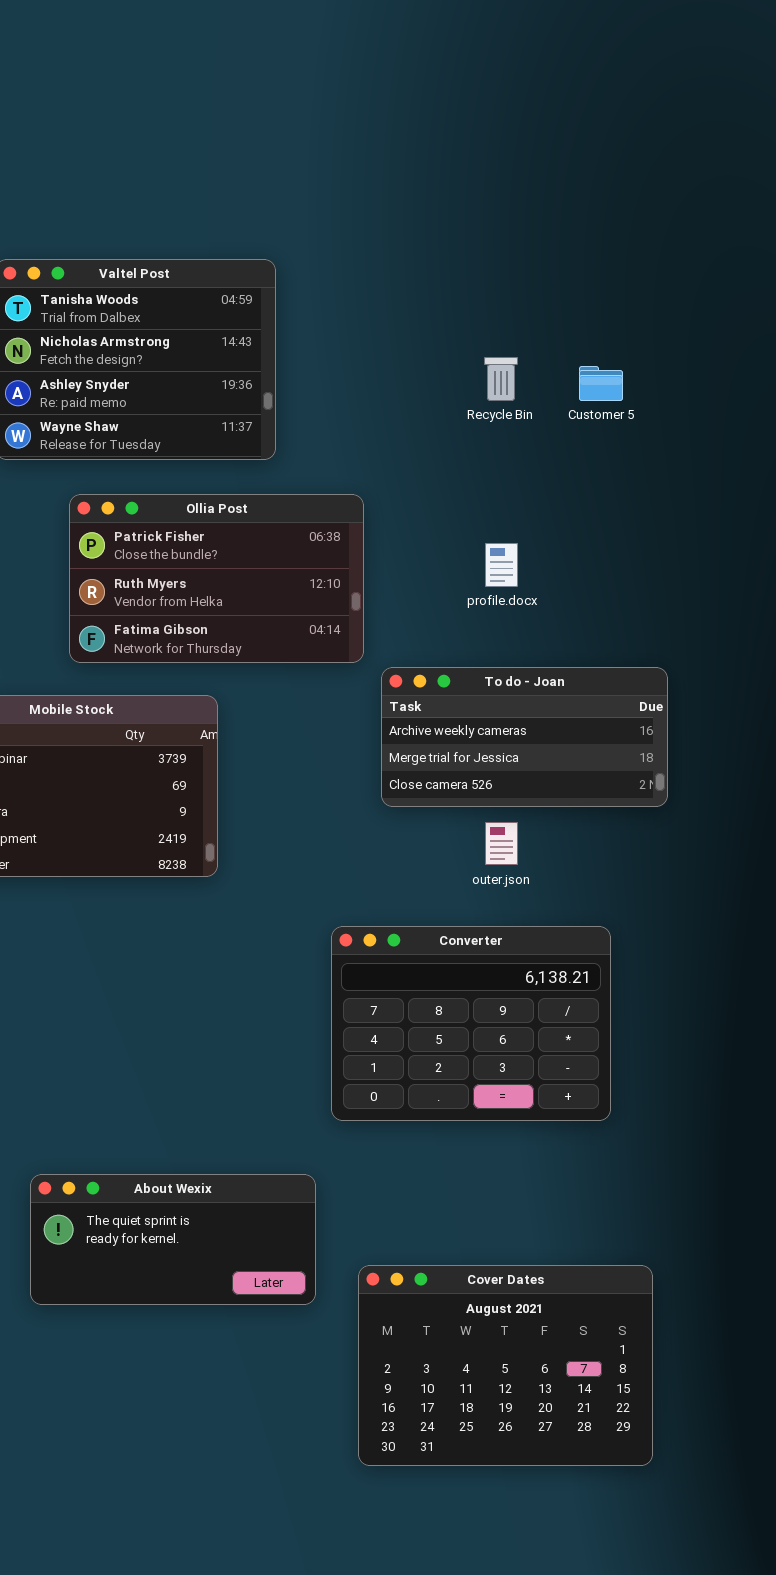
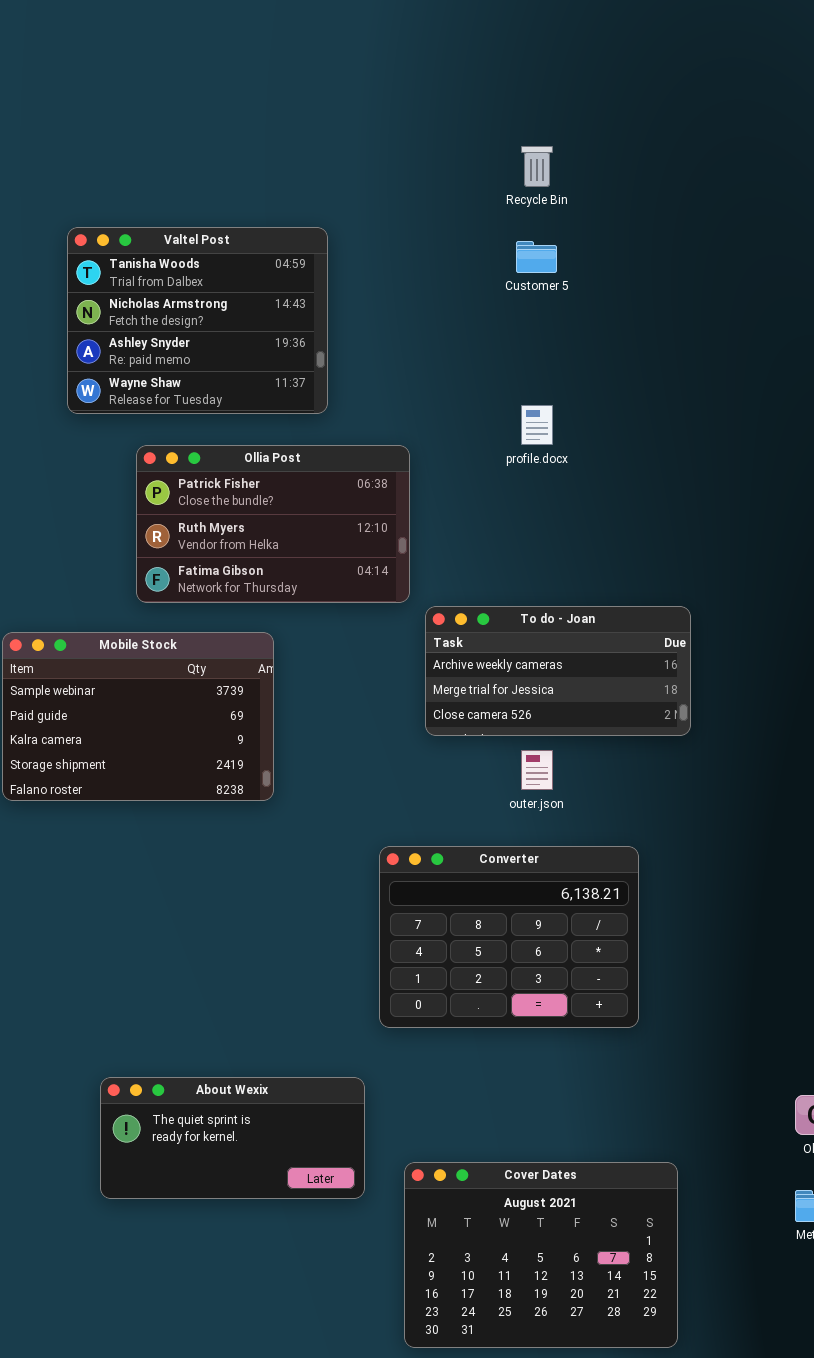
Recycle Bin: [484,357,518,401] -> [521,146,553,187], moved
Customer 5: [579,366,623,401] -> [516,241,557,273], moved
profile.docx: [485,543,518,587] -> [521,405,553,445], moved

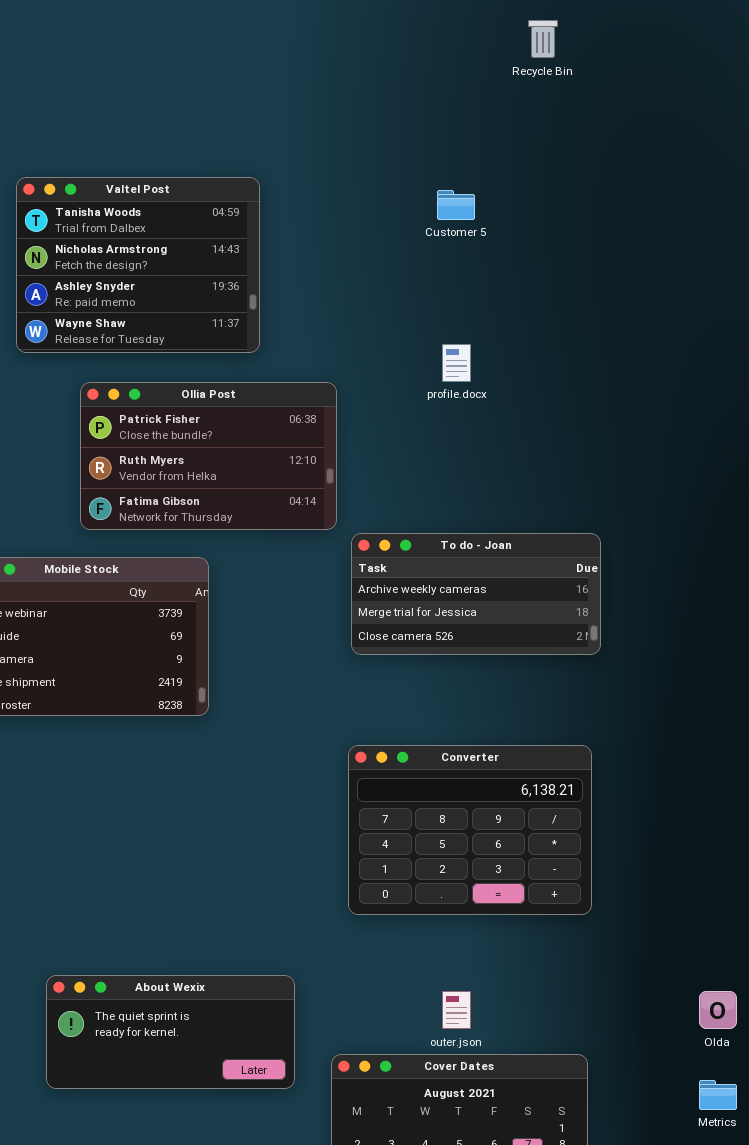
Recycle Bin: [521,146,553,187] -> [528,20,558,58], moved
outer.json: [521,750,553,790] -> [442,991,471,1029], moved
Converter: [379,846,639,1028] -> [348,745,592,915], moved

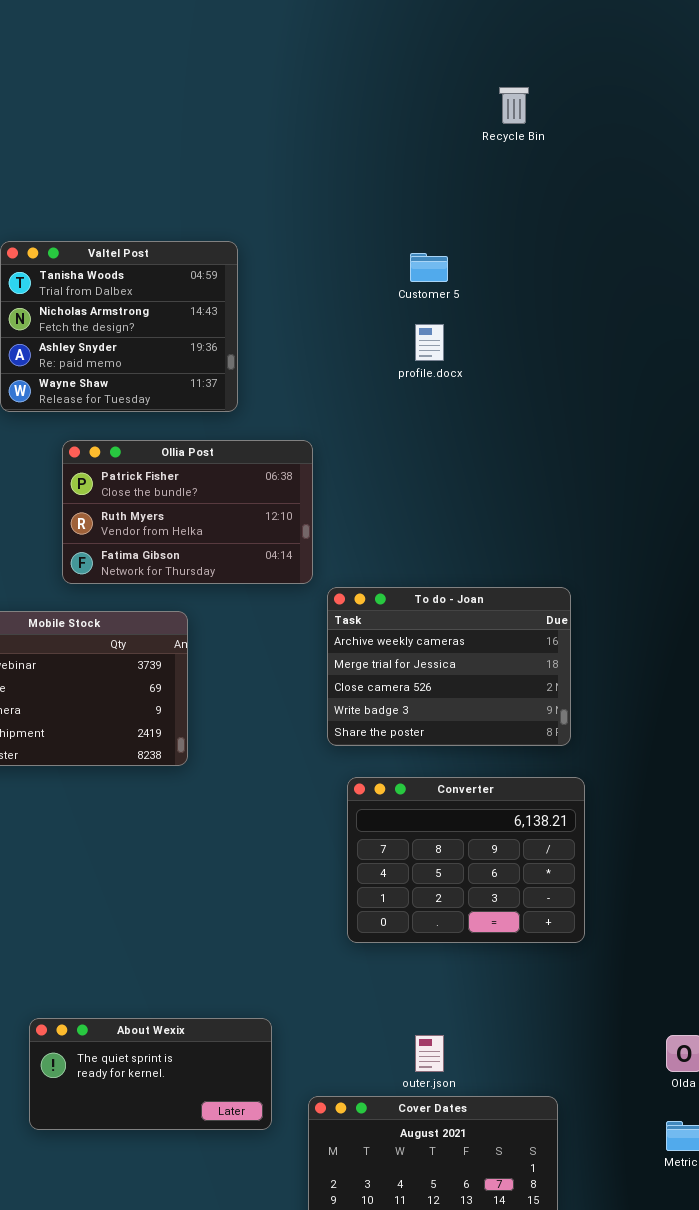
profile.docx: [442,344,471,382] -> [415,324,444,361], moved
To do - Joan: [351,533,601,655] -> [327,587,571,746], resized
Converter: [348,745,592,915] -> [347,777,585,943], moved

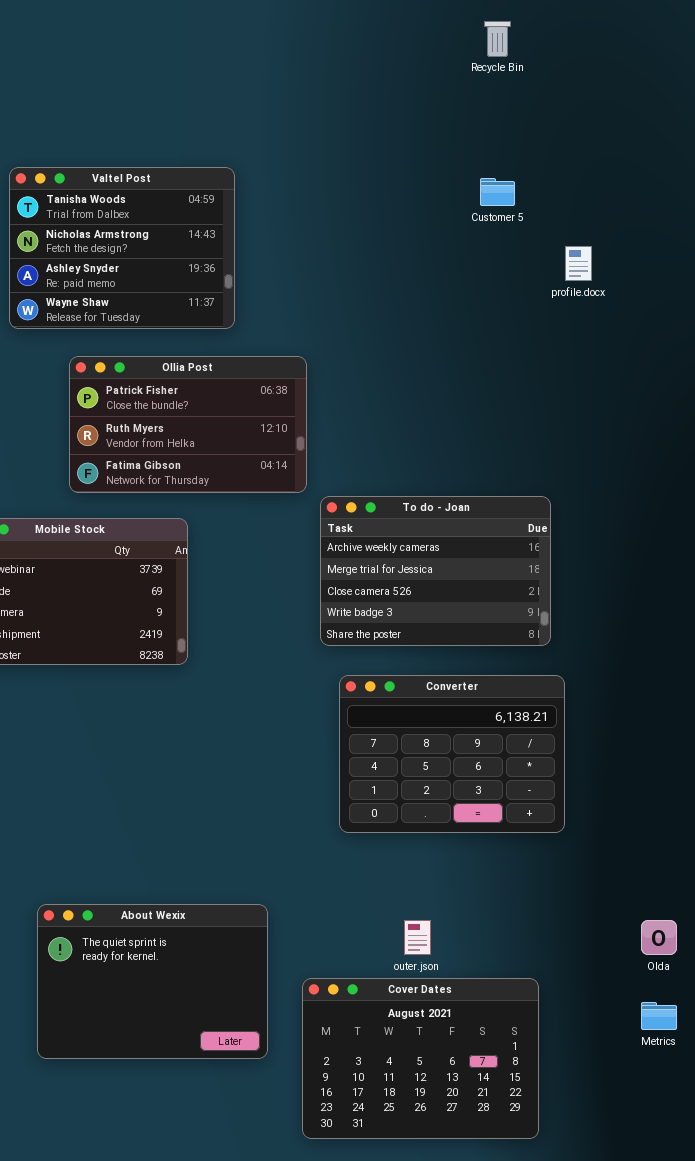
Customer 5: [410,253,448,282] -> [480,178,515,206], moved
profile.docx: [415,324,444,361] -> [565,246,592,281], moved
About Wexix: [29,1018,272,1130] -> [37,904,268,1059], resized

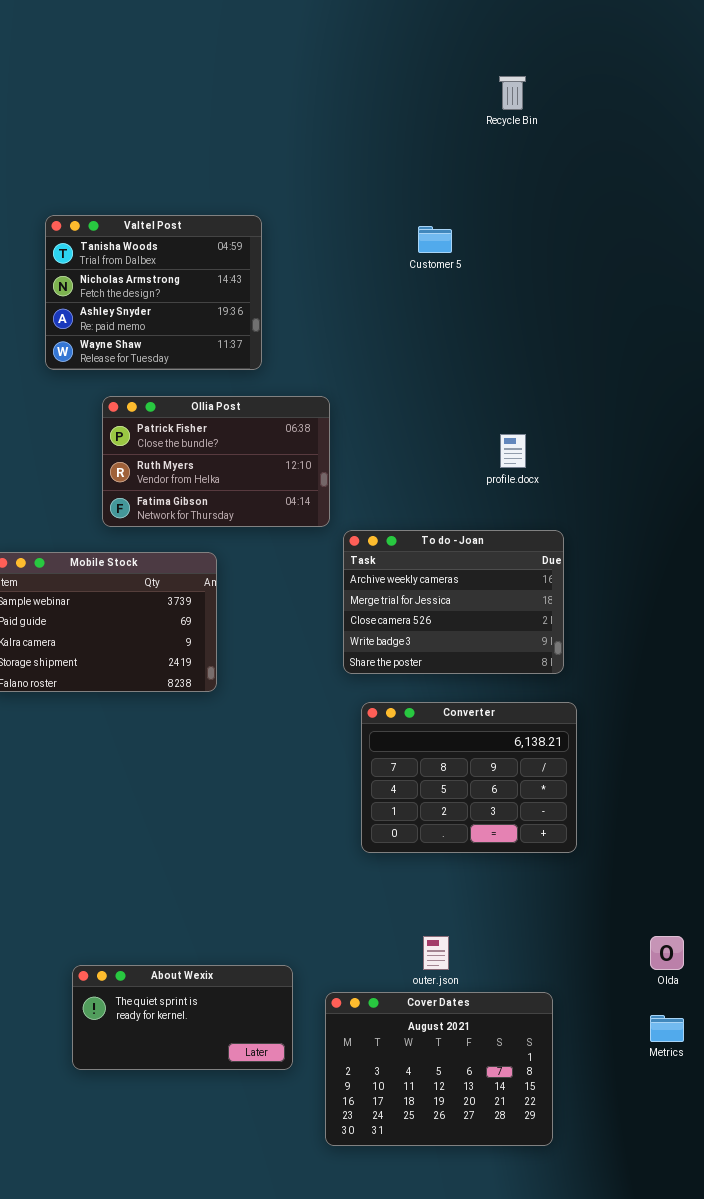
Customer 5: [480,178,515,206] -> [418,226,452,253], moved
profile.docx: [565,246,592,281] -> [500,434,526,468], moved
About Wexix: [37,904,268,1059] -> [72,965,293,1070], resized

